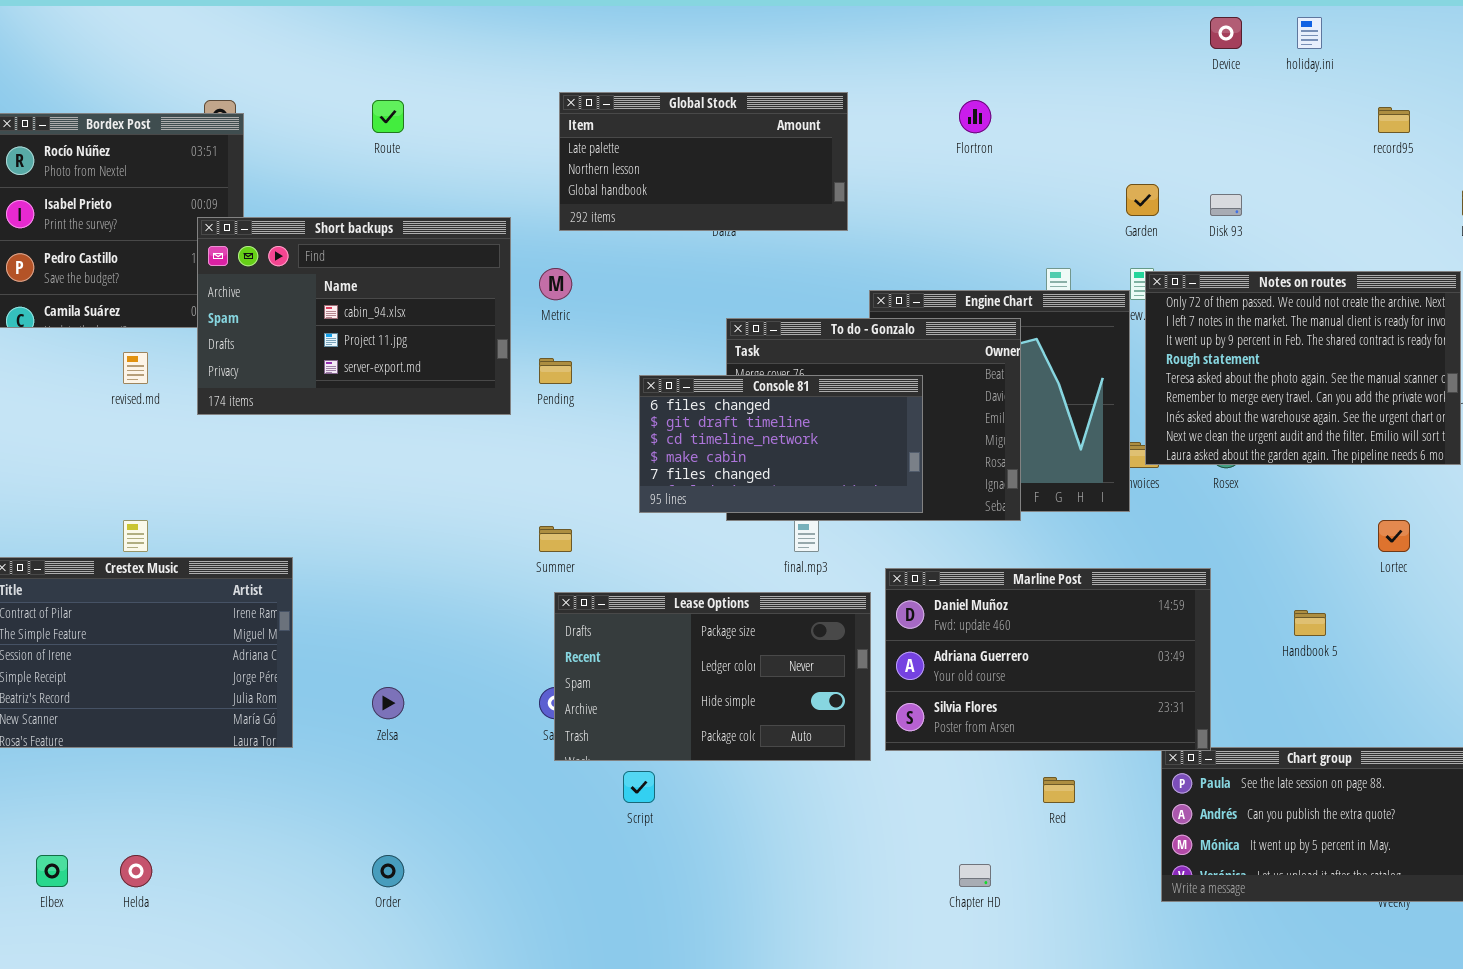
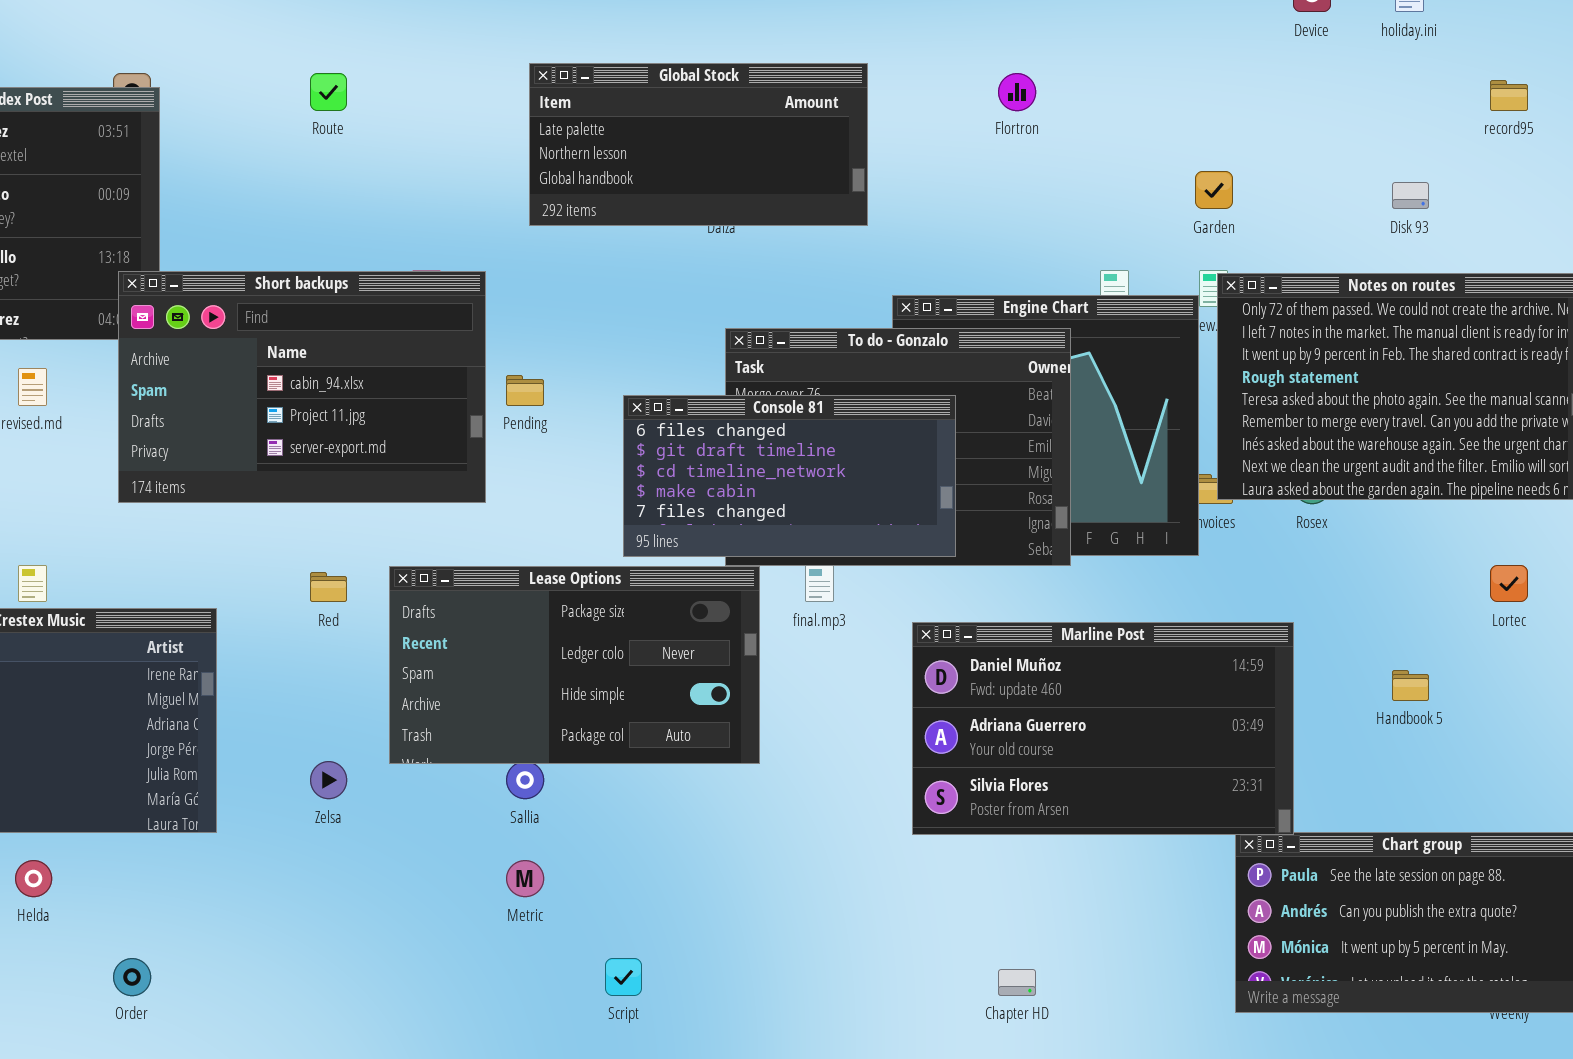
Disk 93: [1210,194,1242,216] -> [1392,182,1429,209], moved
Short backups: [197,217,511,415] -> [118,271,486,503], moved
Metric: [539,268,572,300] -> [506,860,544,897], moved
Lease Options: [554,592,871,761] -> [389,566,760,764], moved
Script: [623,771,655,803] -> [605,958,642,996], moved
Red: [1043,777,1075,803] -> [310,572,347,602], moved
Helda: [120,855,152,887] -> [15,860,52,897], moved
Order: [372,855,404,887] -> [113,958,151,996], moved

